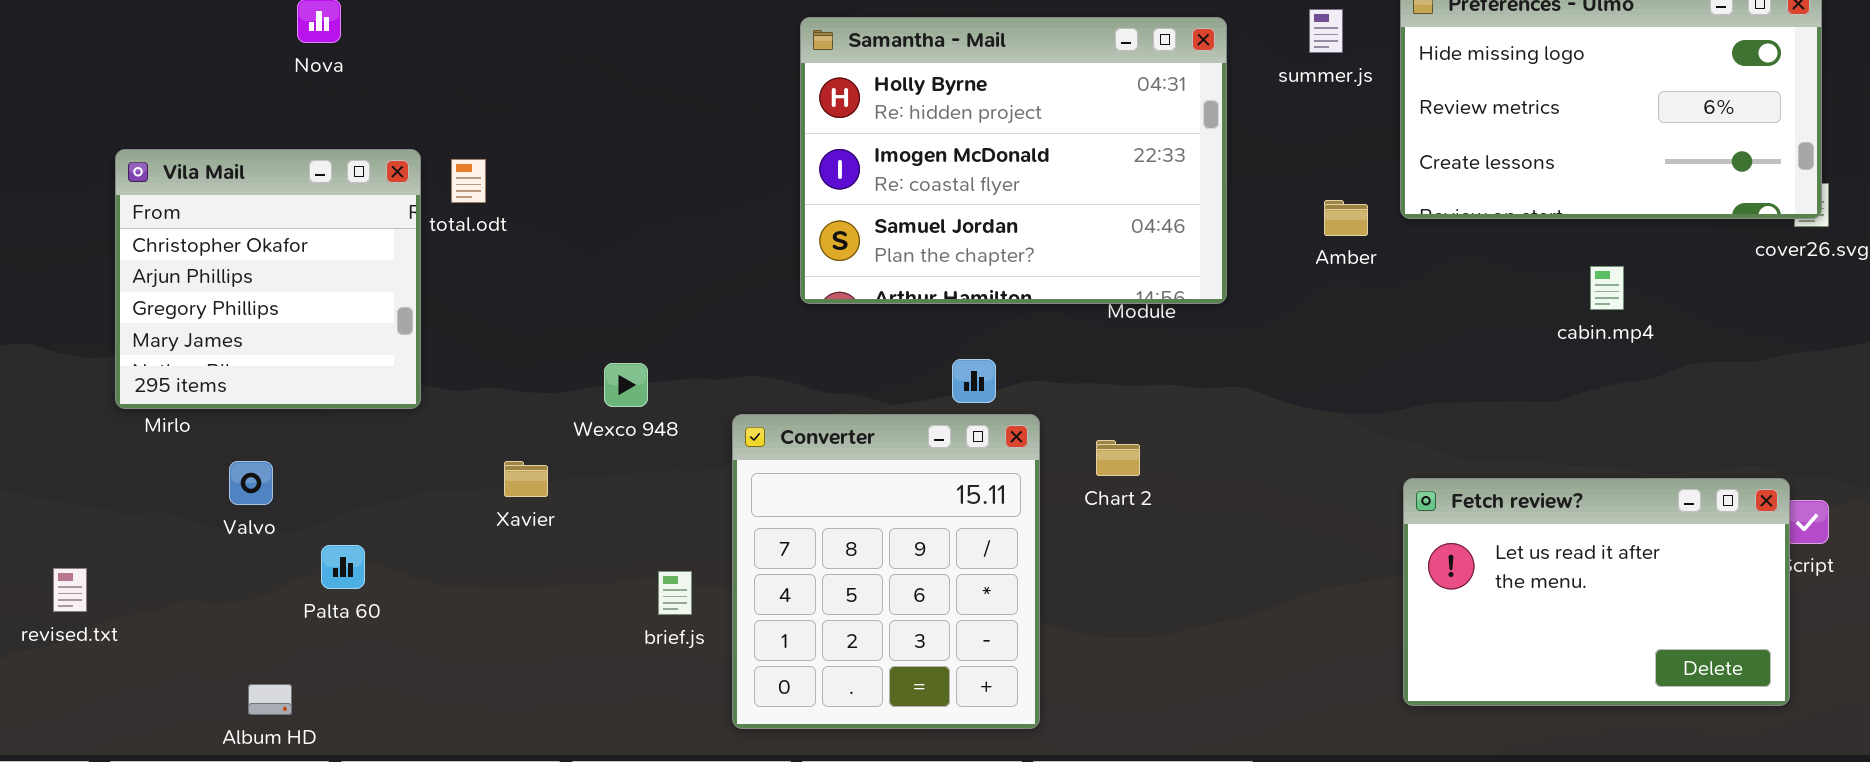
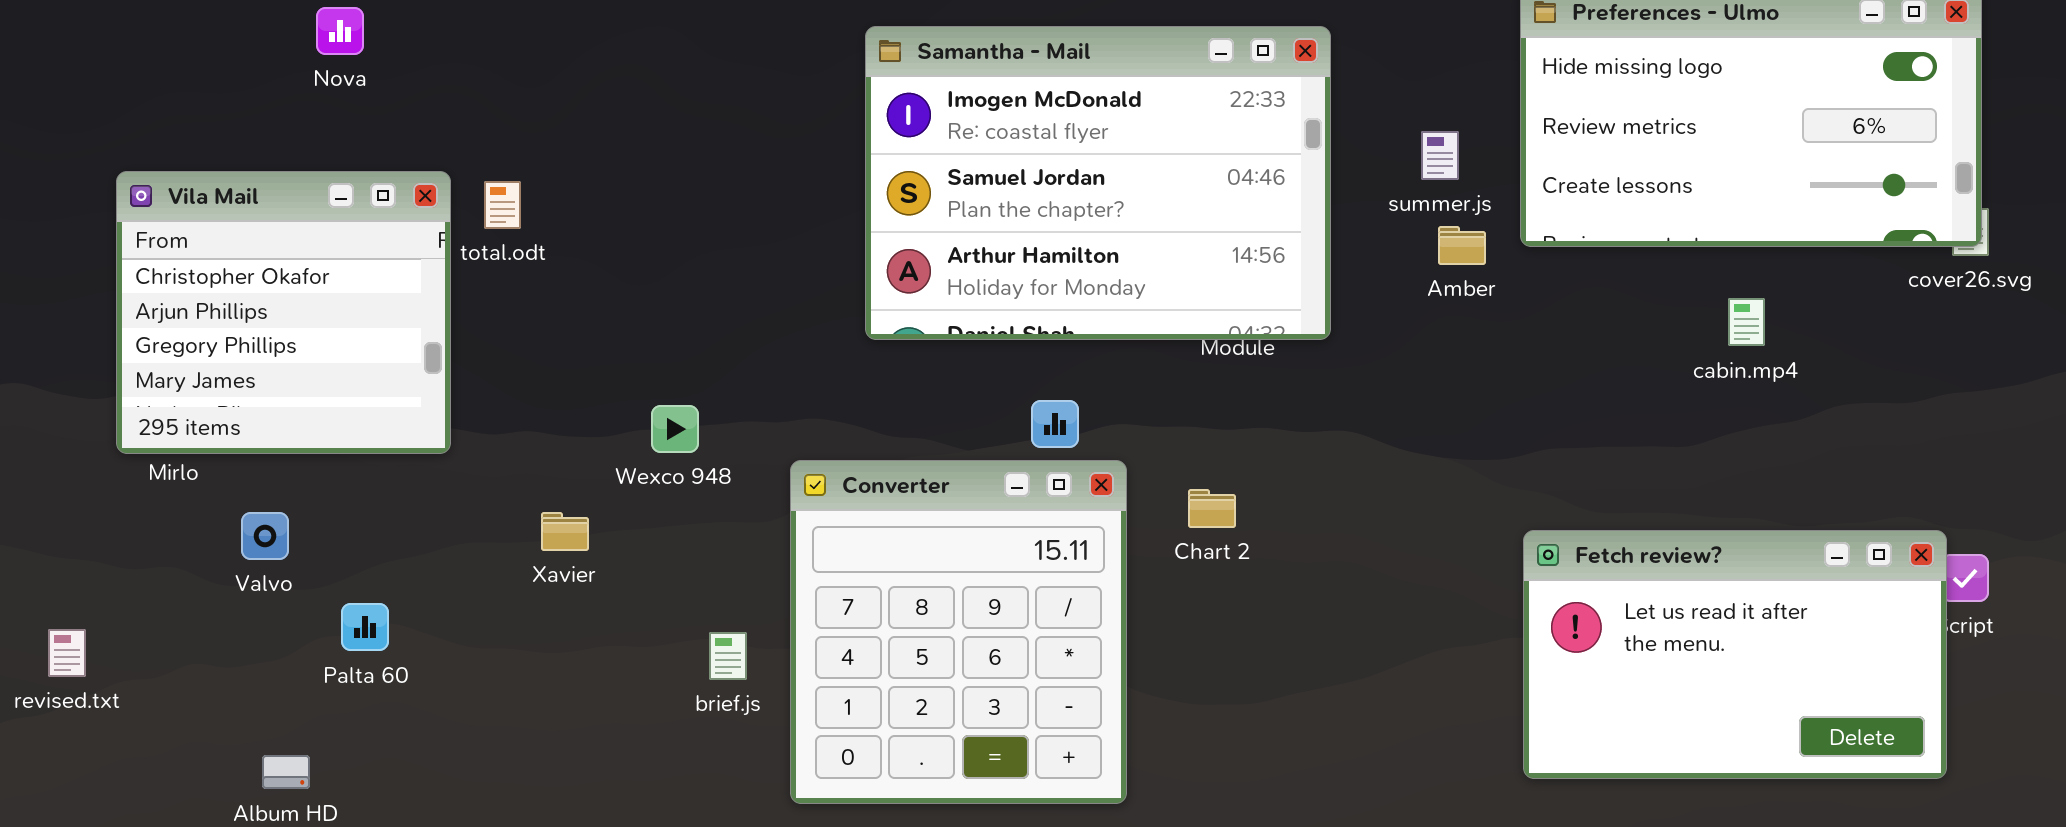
summer.js: [1309,9,1343,53] -> [1421,131,1459,180], moved
Samantha - Mail: [800,17,1227,304] -> [865,26,1331,340], scrolled down 1 row

